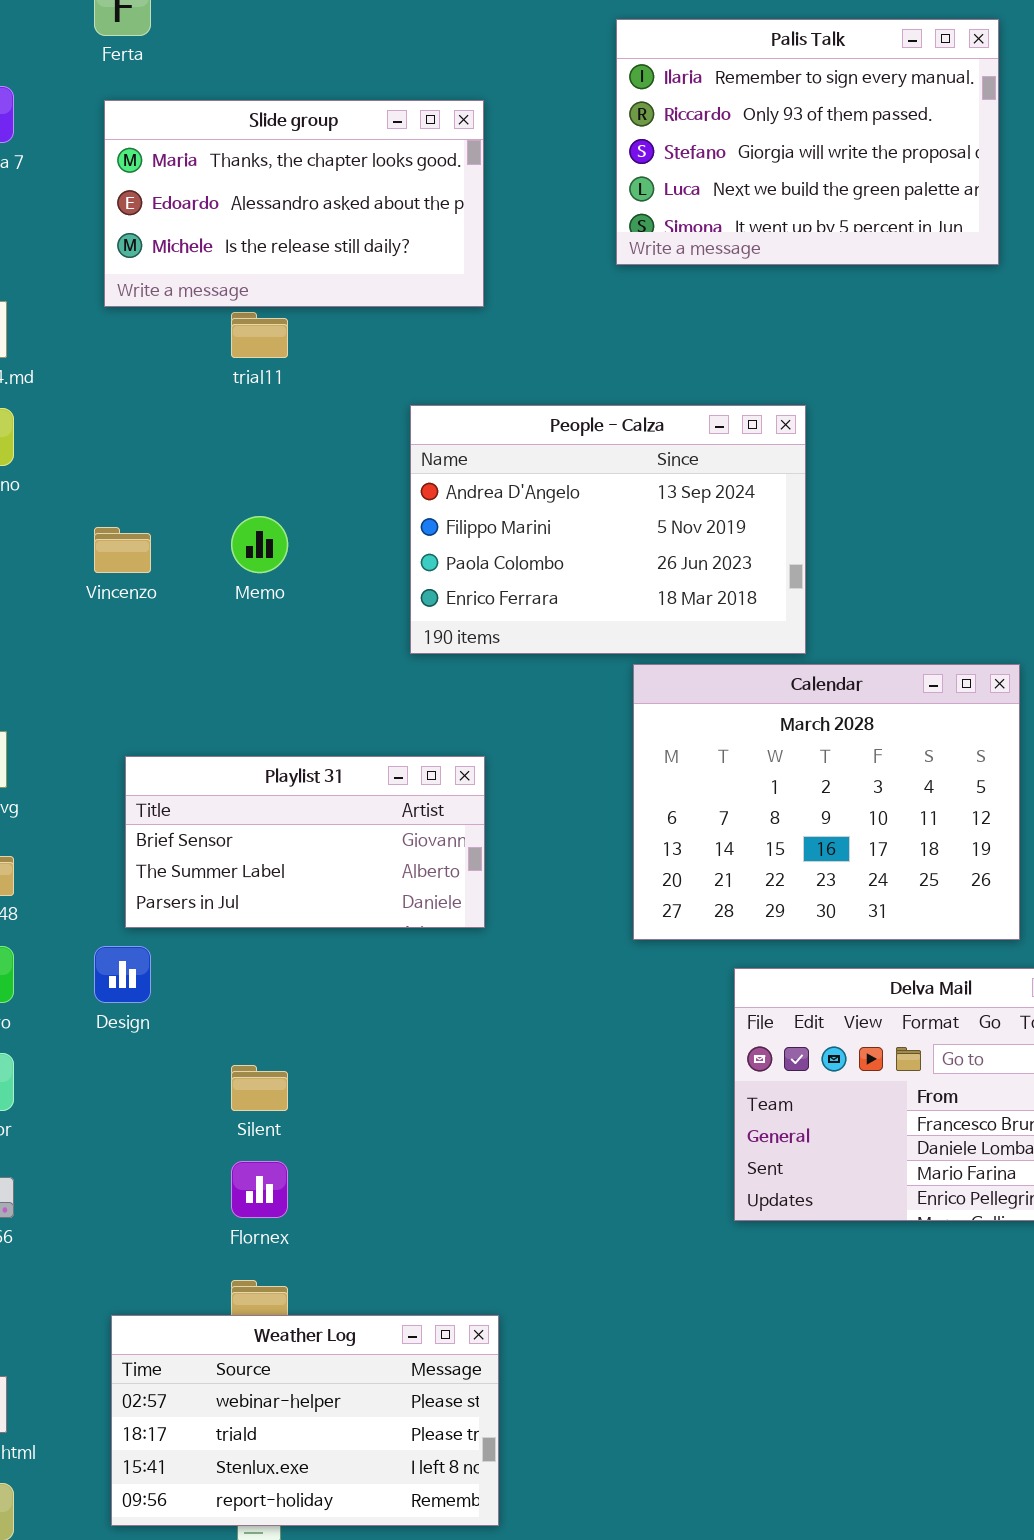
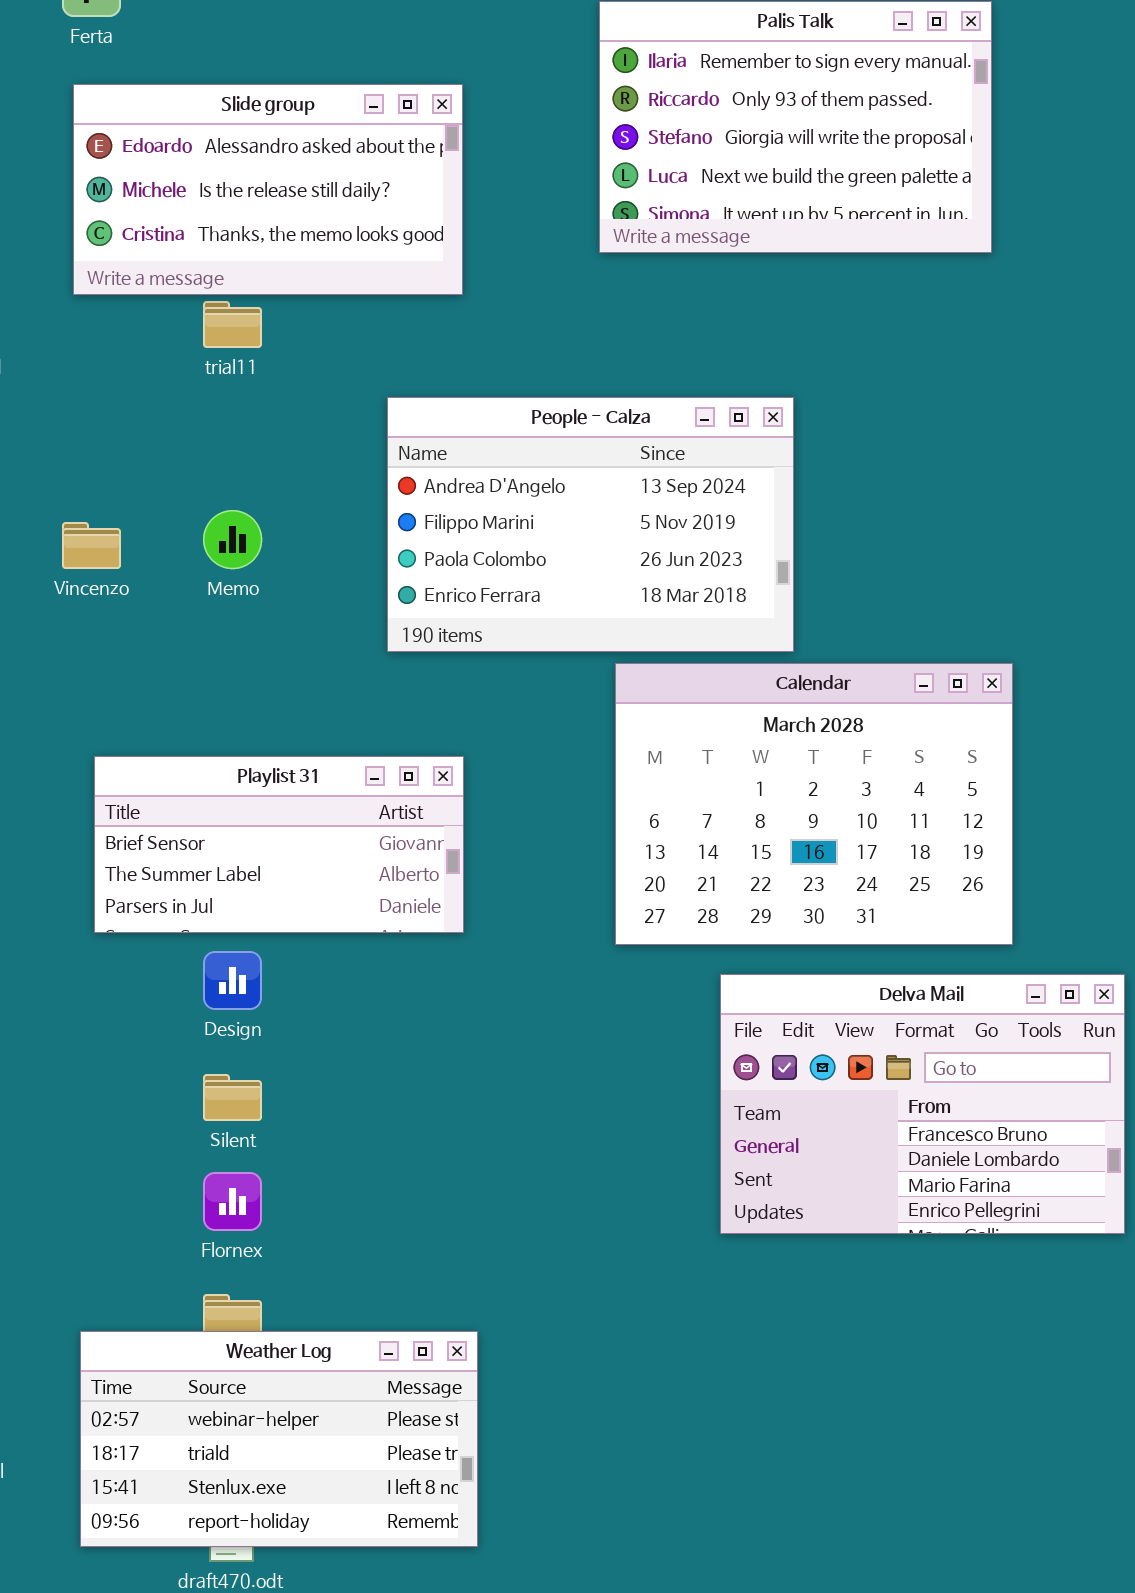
Slide group: [104,100,484,307] -> [73,84,463,295], scrolled down 1 row
Design: [94,946,151,1003] -> [203,951,262,1010], moved

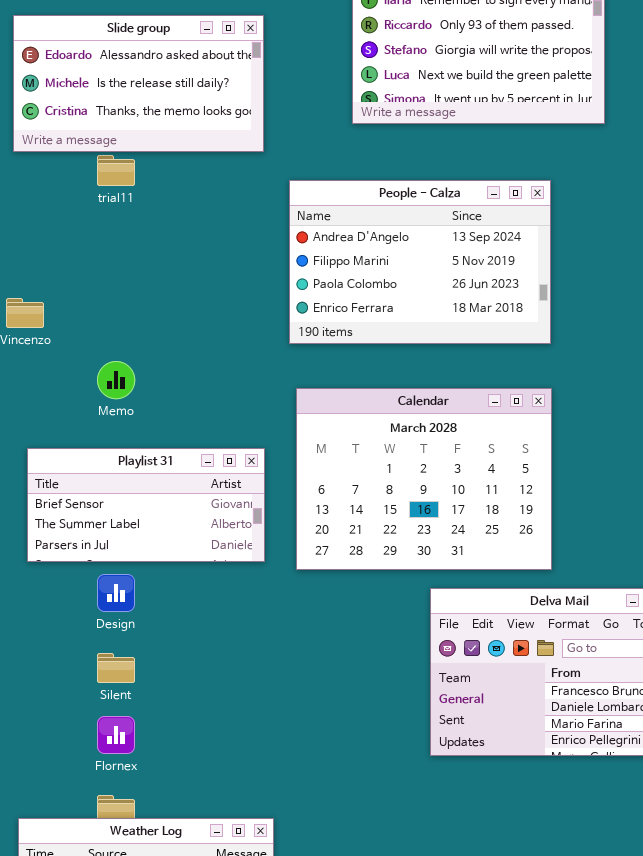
People - Calza: [387,397,794,652] -> [289,180,551,344], moved
Memo: [203,510,262,569] -> [97,361,135,399], moved
Calendar: [615,663,1013,945] -> [296,388,552,570], moved

